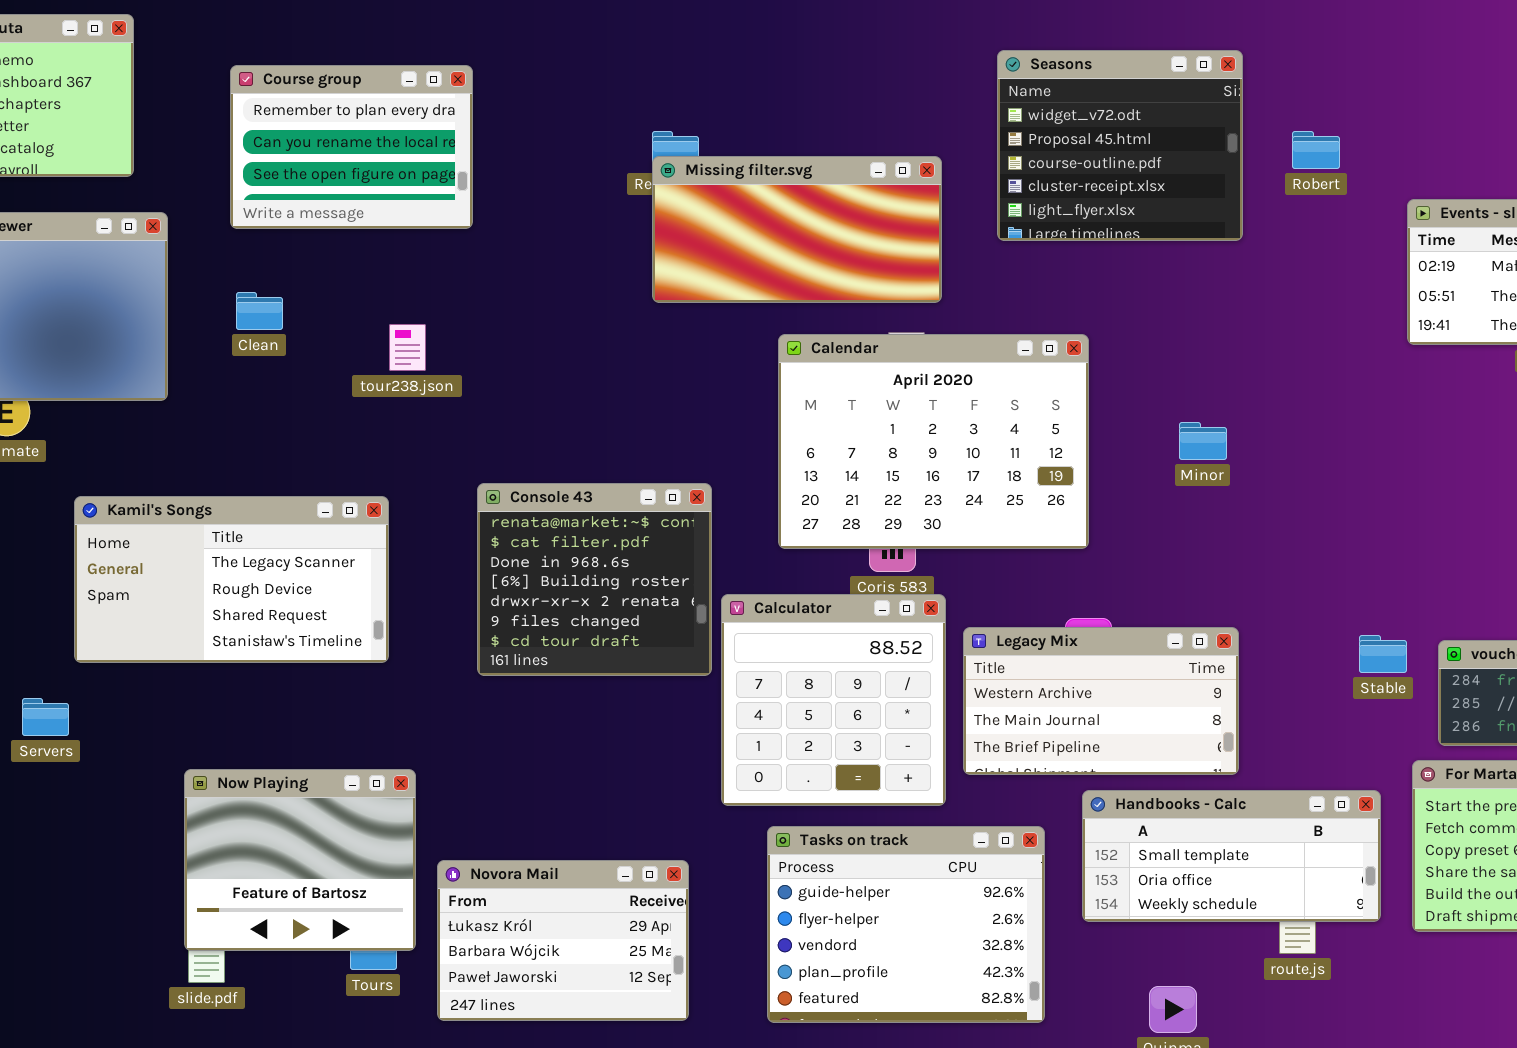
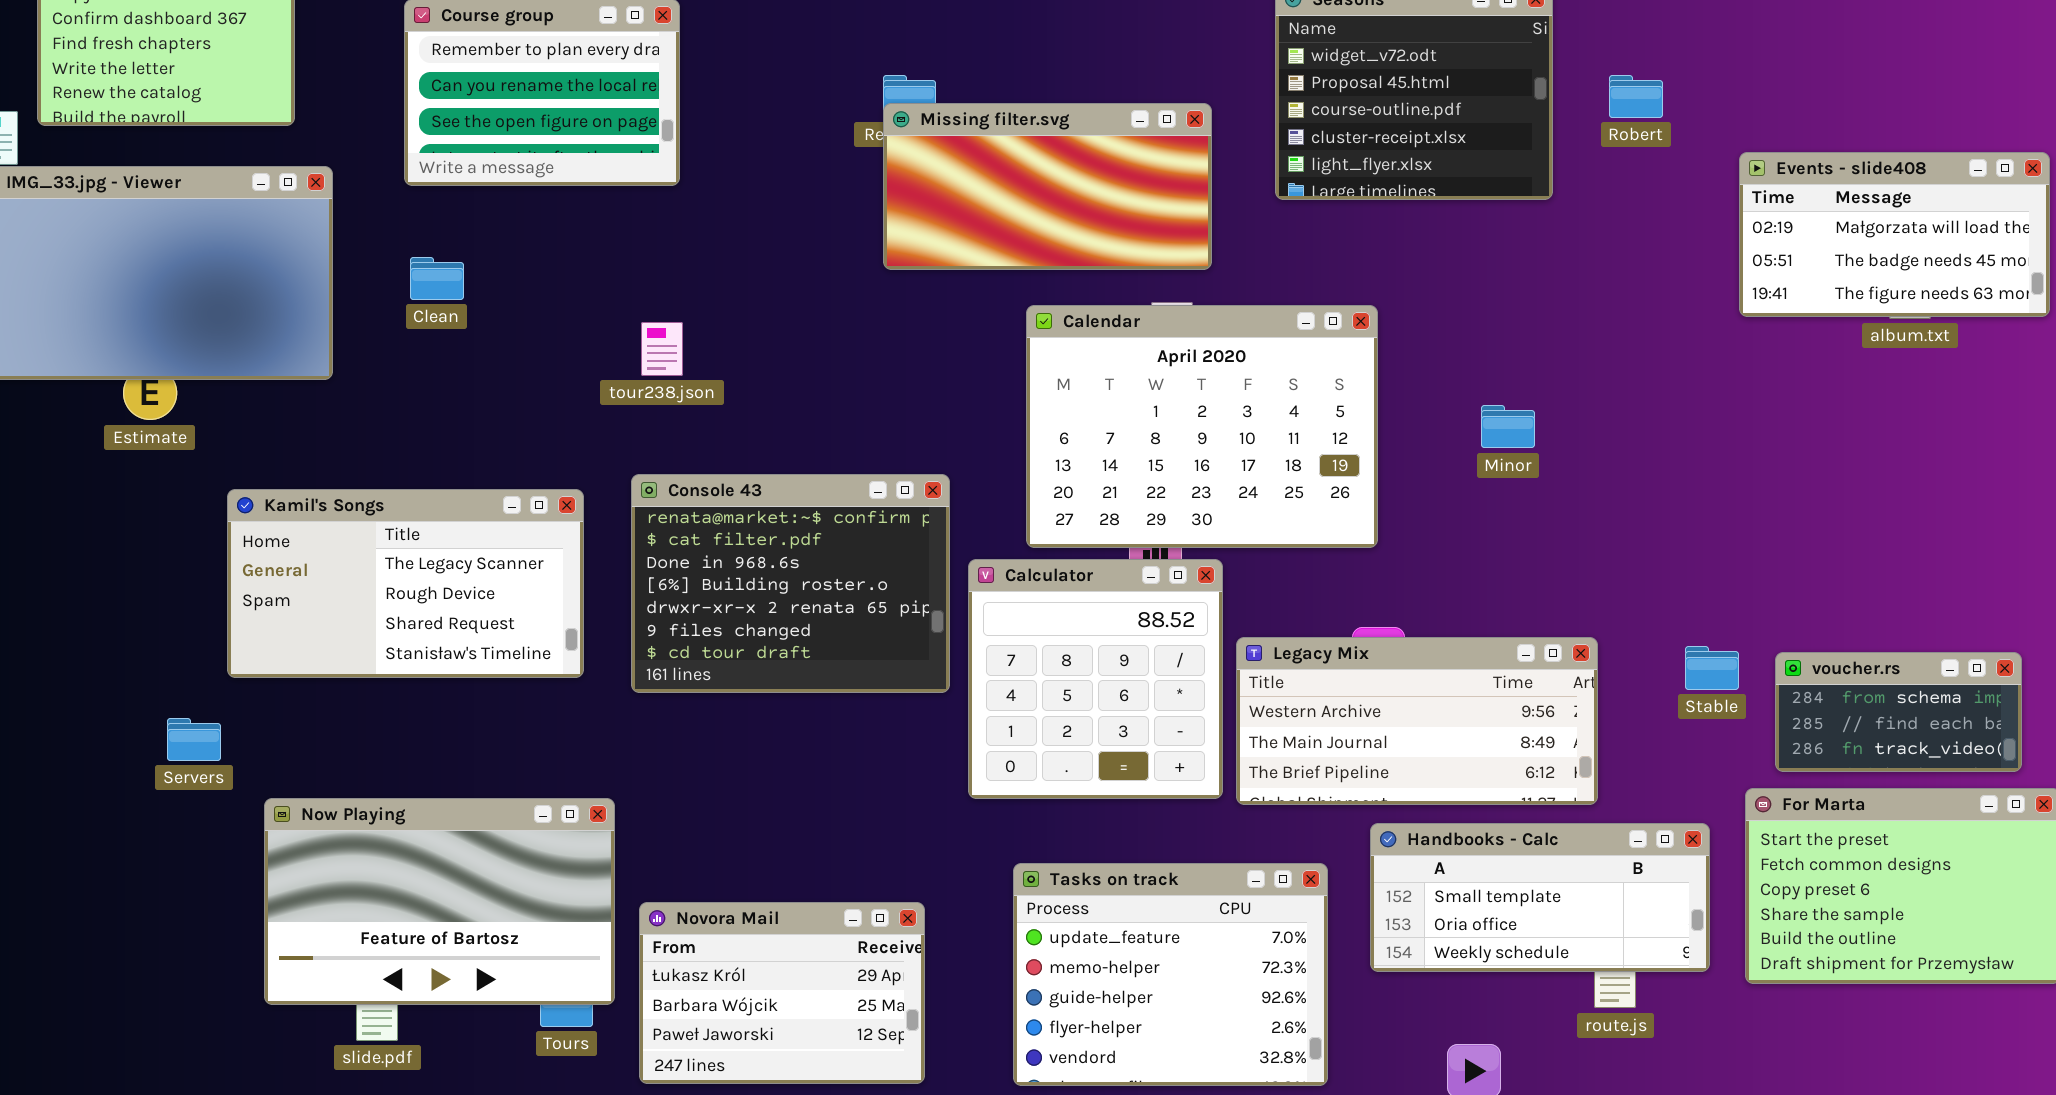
tour238.json: [389,324,426,371] -> [641,322,683,376], moved
Console 43: [477,483,712,676] -> [631,474,950,693], resized
Calculator: [721,594,946,806] -> [968,559,1223,799], moved
Legacy Mix: [963,627,1239,775] -> [1236,637,1598,805], resized
Now Playing: [184,769,416,951] -> [264,798,615,1005], resized
Tasks on track: [767,826,1045,1023] -> [1013,863,1328,1086], scrolled up 2 rows

